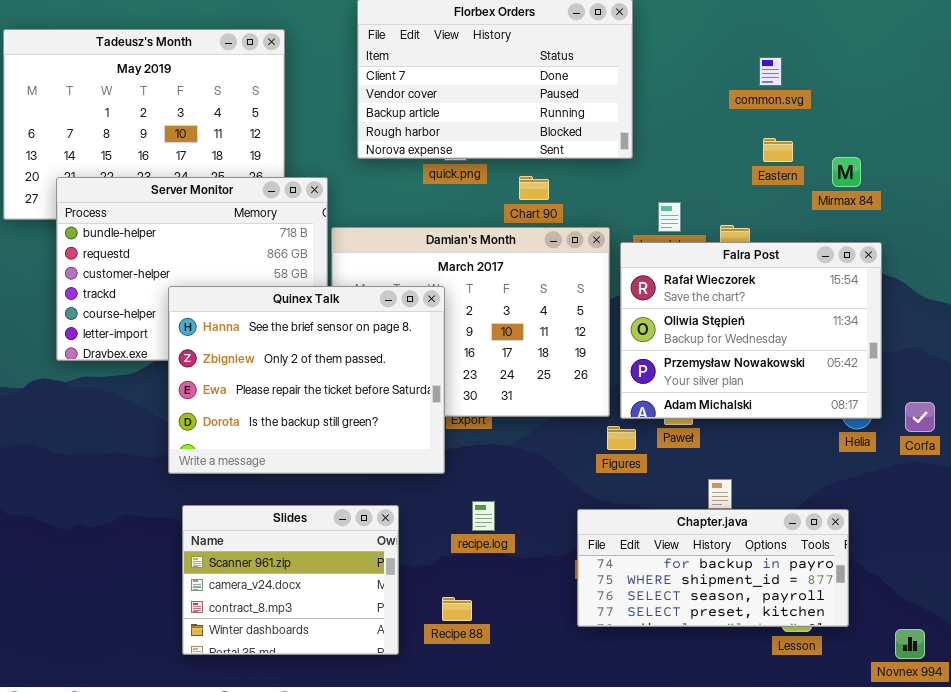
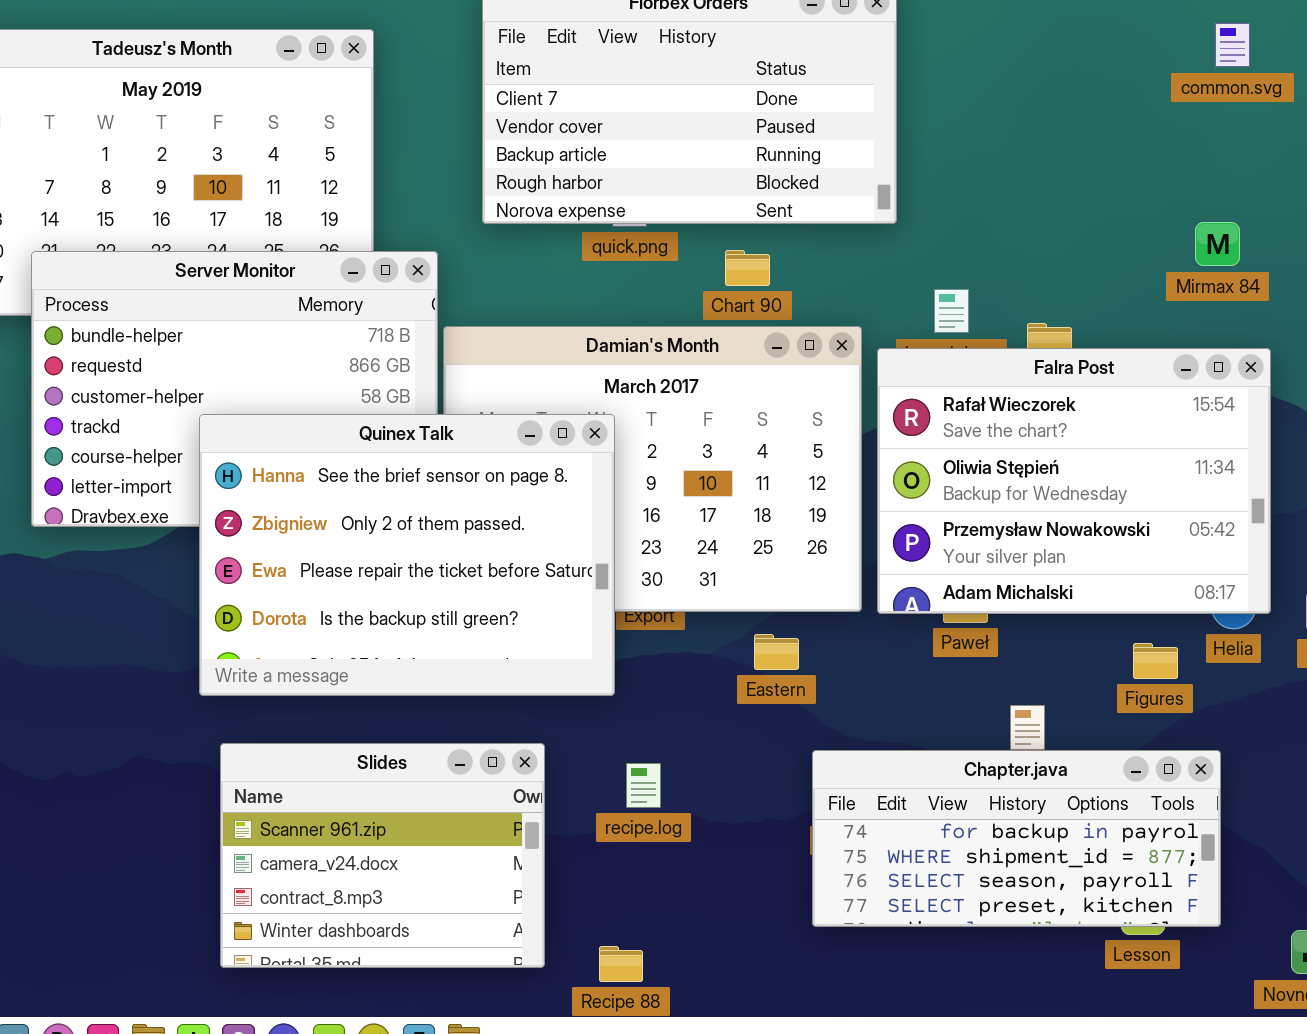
common.svg: [759,57,782,86] -> [1215,23,1250,67], moved
Eastern: [763,138,793,162] -> [754,634,799,670], moved
Figures: [607,426,636,450] -> [1133,643,1178,679], moved
recipe.log: [472,501,495,531] -> [626,763,661,808], moved
Recipe 88: [442,597,472,621] -> [599,946,643,982], moved

